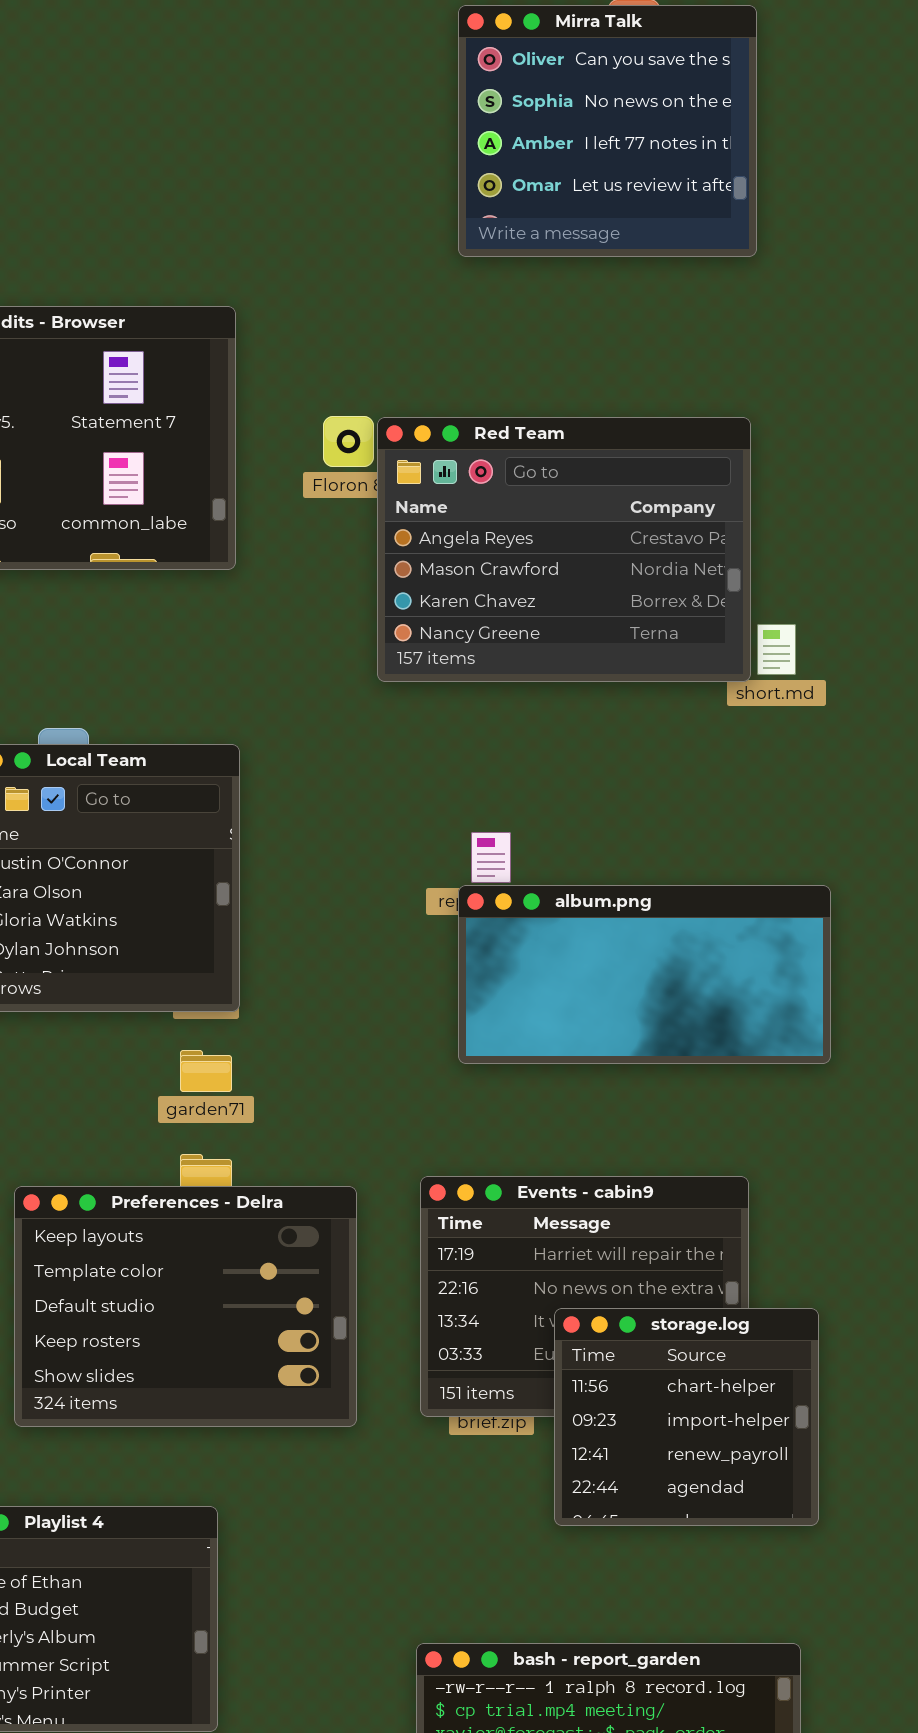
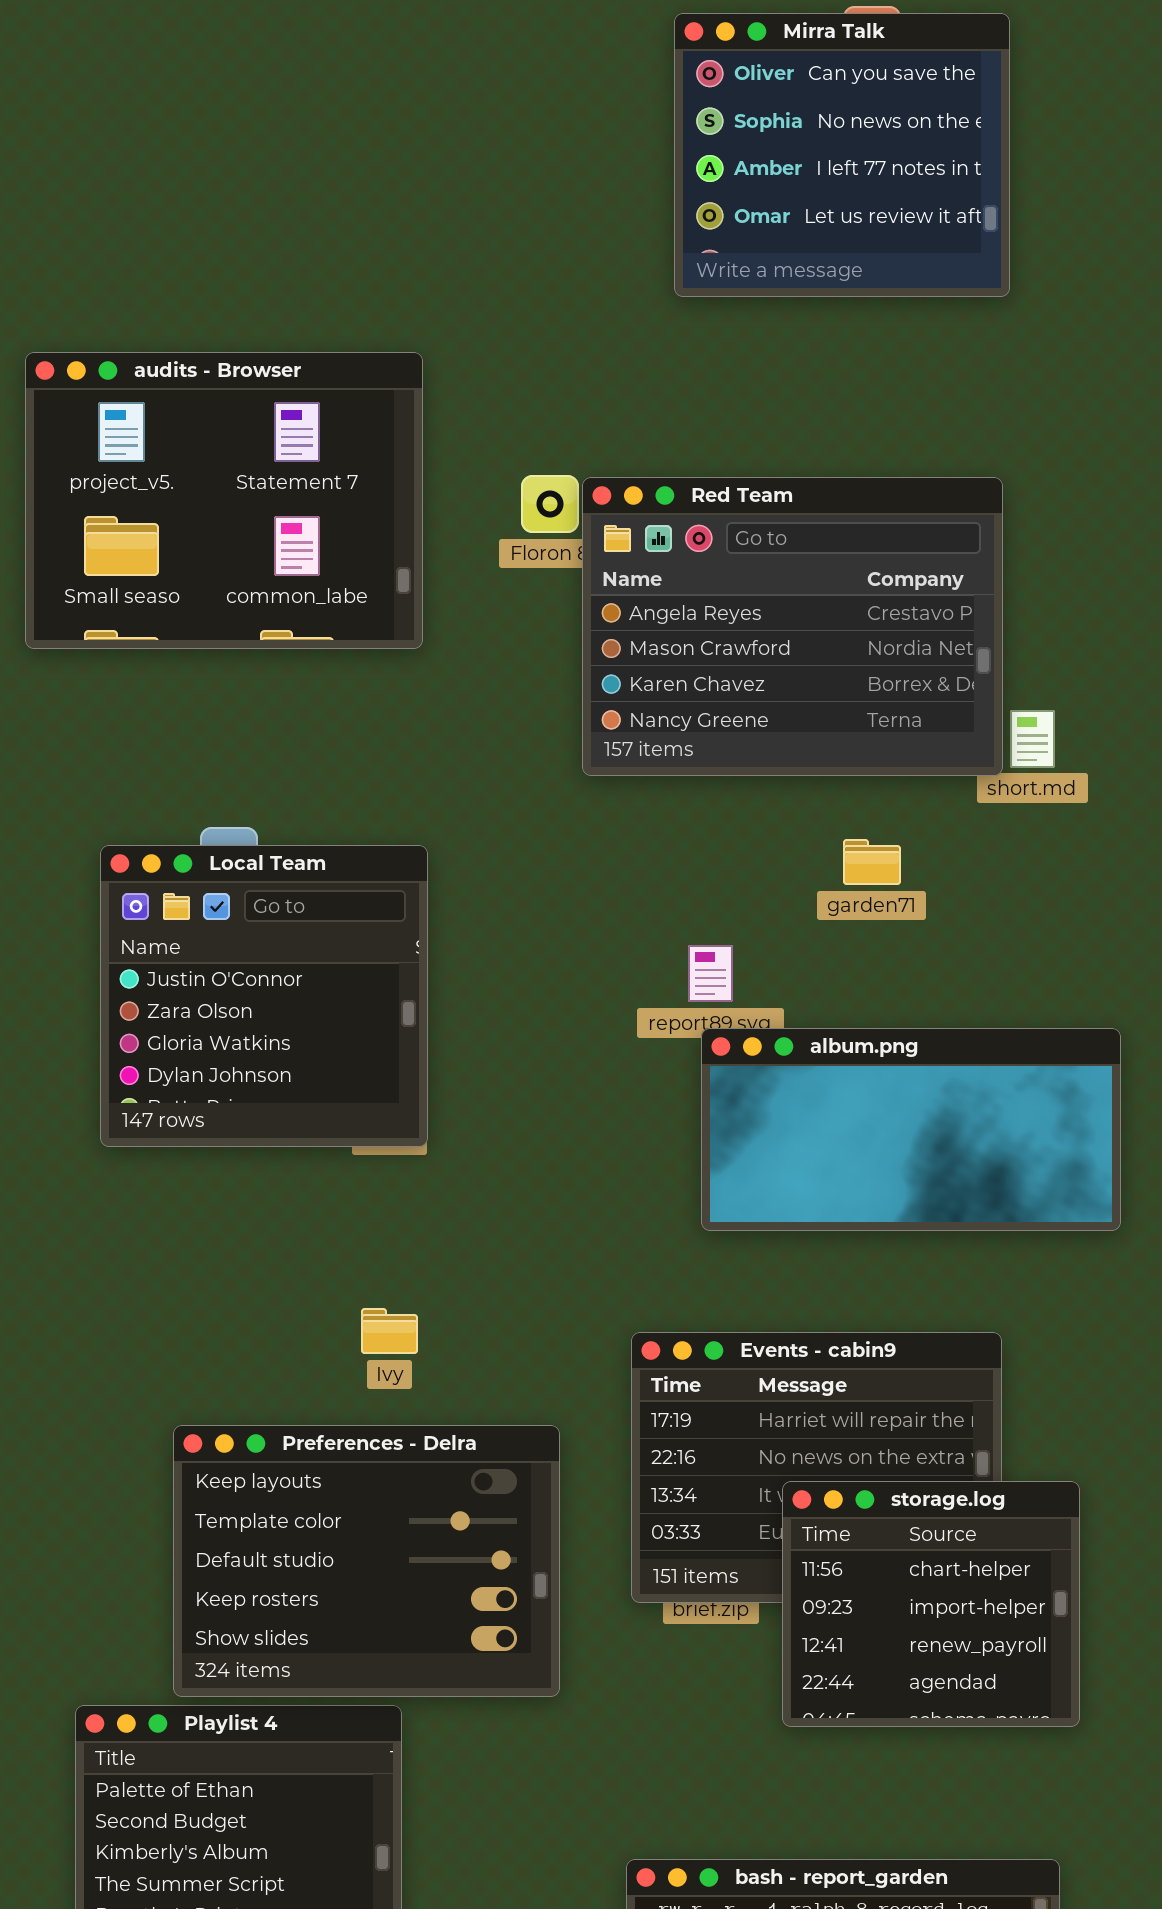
album.png: [458,885,831,1064] -> [701,1028,1121,1231], moved
garden71: [180,1050,232,1092] -> [843,839,901,885], moved
Preferences - Delra: [14,1186,357,1427] -> [173,1425,560,1697], moved

